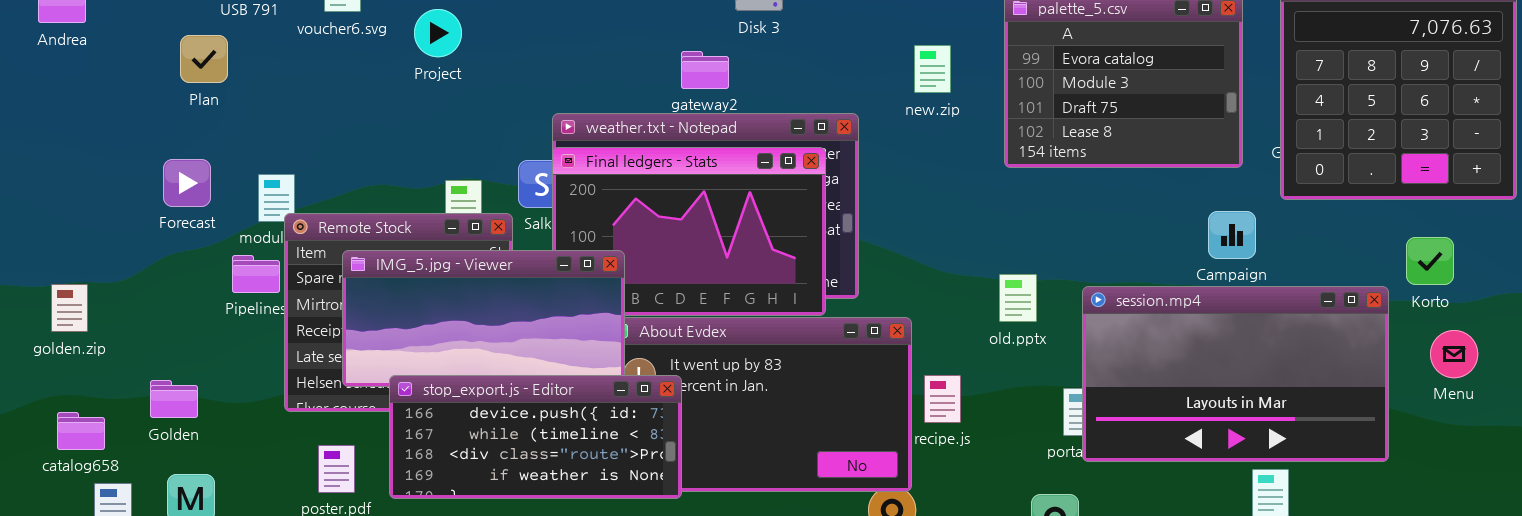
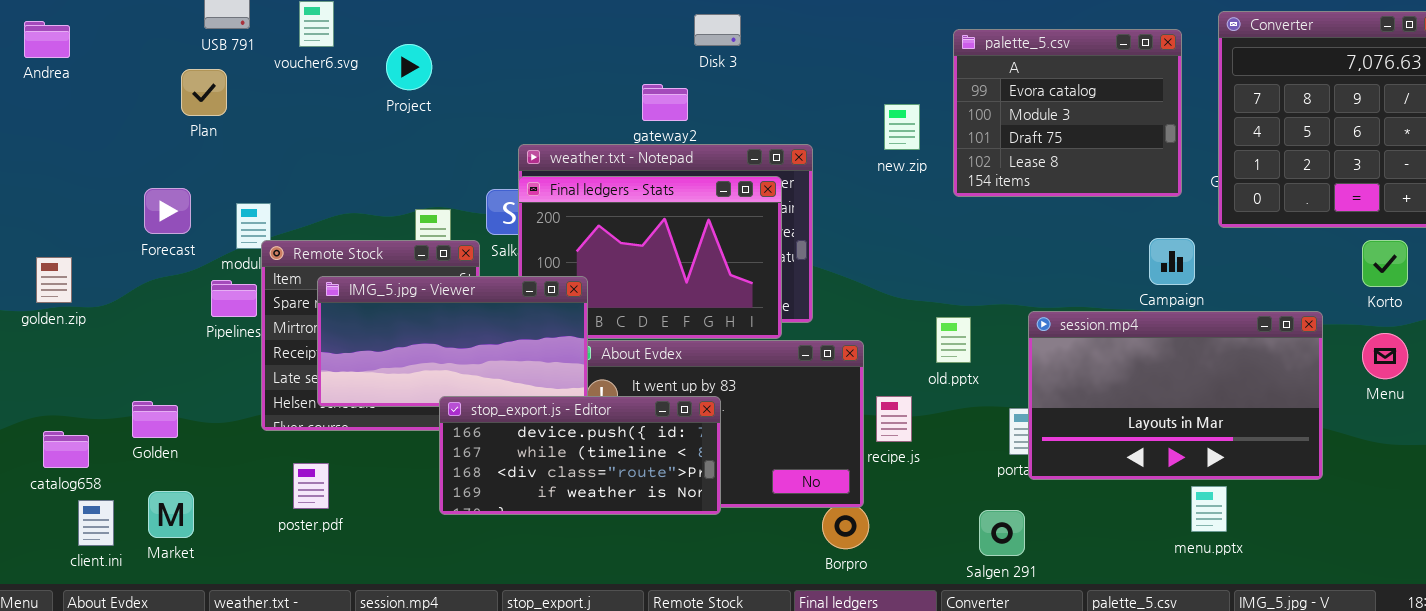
Plan: [180,35,228,83] -> [181,69,227,116], moved
new.zip: [914,45,951,93] -> [884,104,920,150], moved
Korto: [1406,237,1454,285] -> [1362,240,1408,287], moved
old.pptx: [999,274,1037,322] -> [936,317,971,363], moved
golden.zip: [51,284,88,332] -> [36,257,72,303], moved
Menu: [1430,330,1478,378] -> [1362,333,1408,379], moved
stop_export.js - Editor: [389,375,682,499] -> [439,396,721,515], moved

